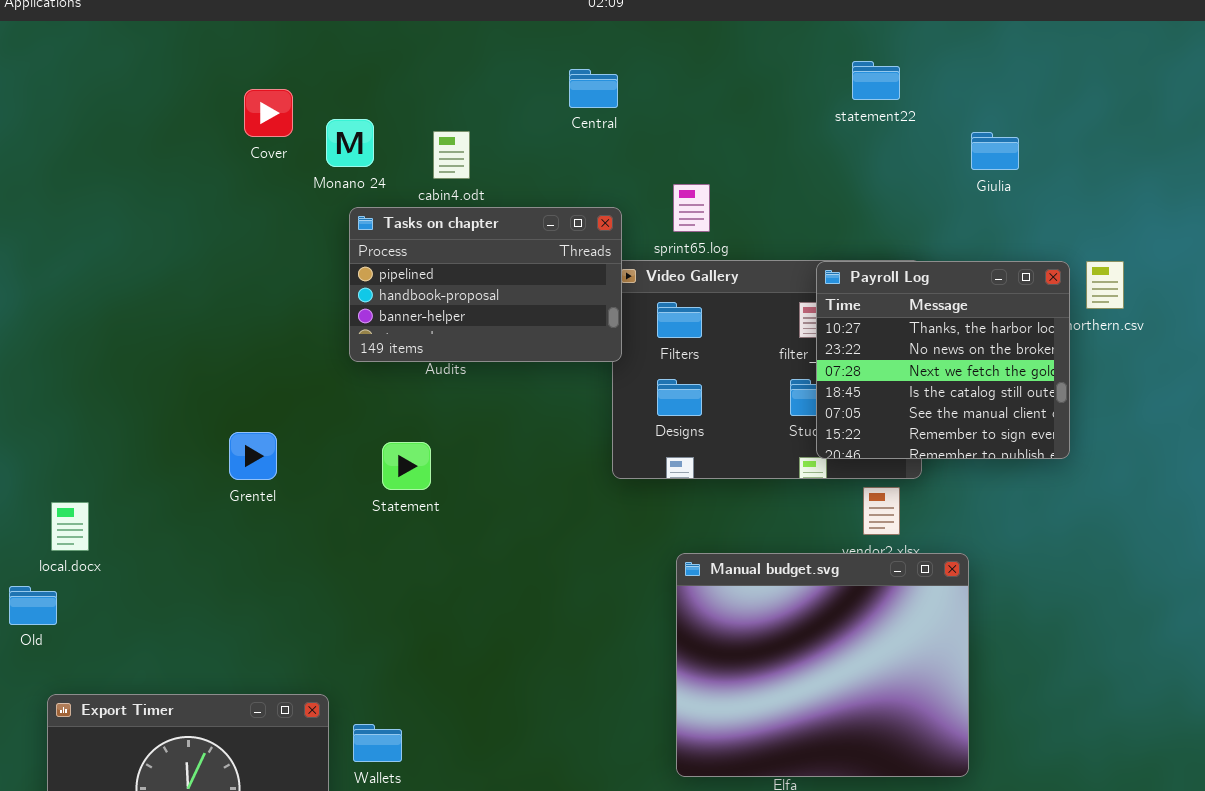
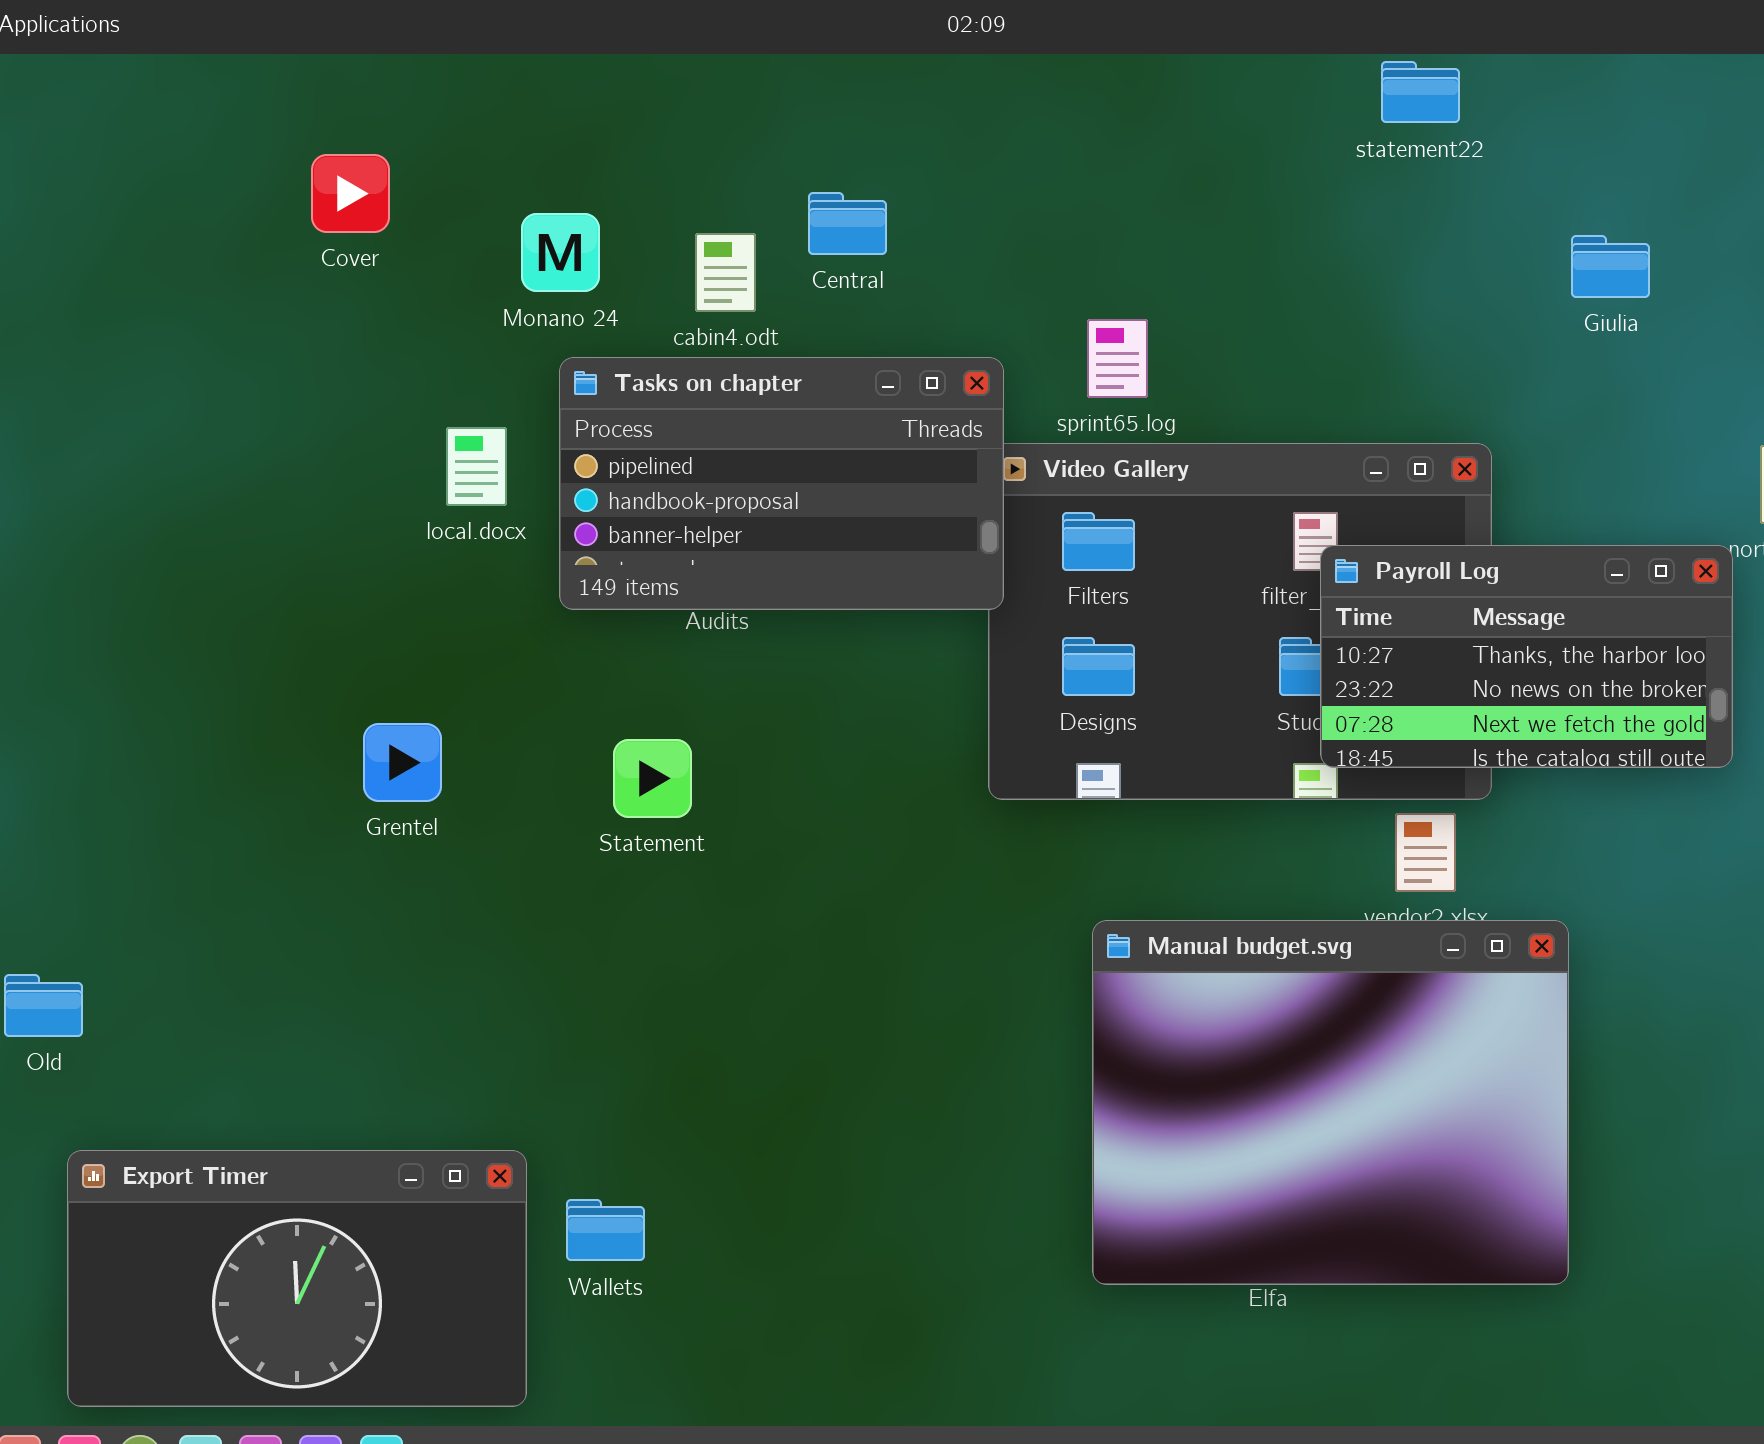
statement22: [852,61,900,100] -> [1381,61,1460,123], moved
Central: [569,69,618,108] -> [808,192,887,255], moved
Cover: [244,89,293,137] -> [311,154,390,233], moved
Payroll Log: [816,261,1070,459] -> [1320,545,1733,768], resized
local.docx: [51,502,89,551] -> [446,427,507,506], moved

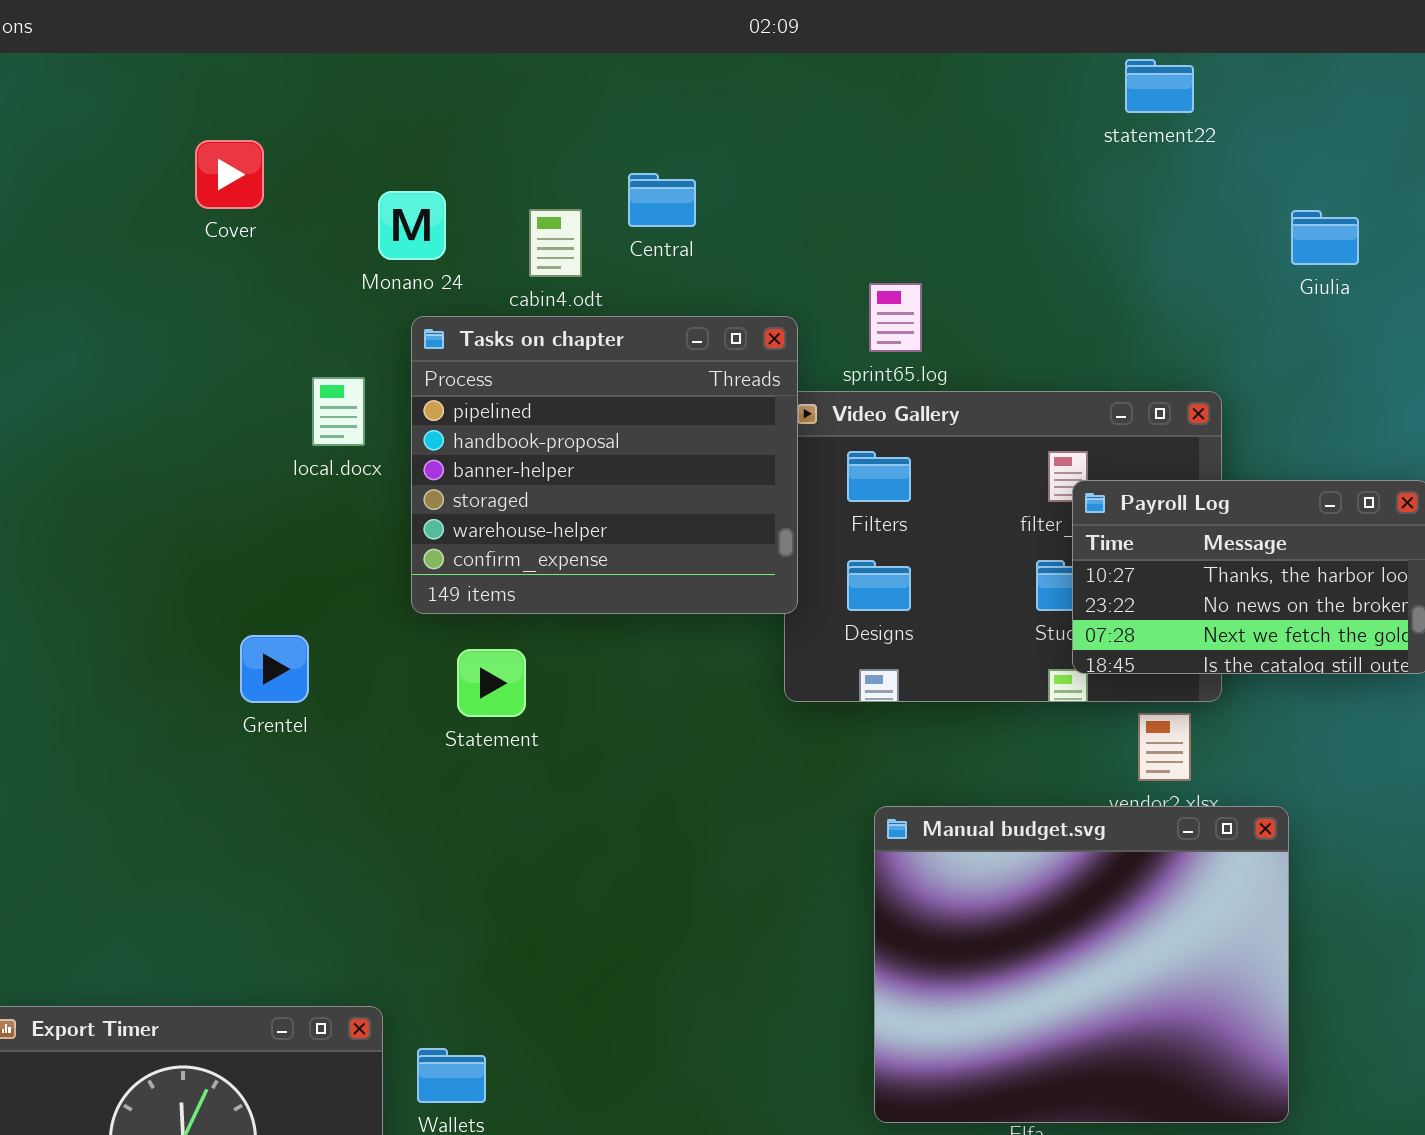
Tasks on chapter: [559,357,1004,610] -> [411,316,798,614], resized

